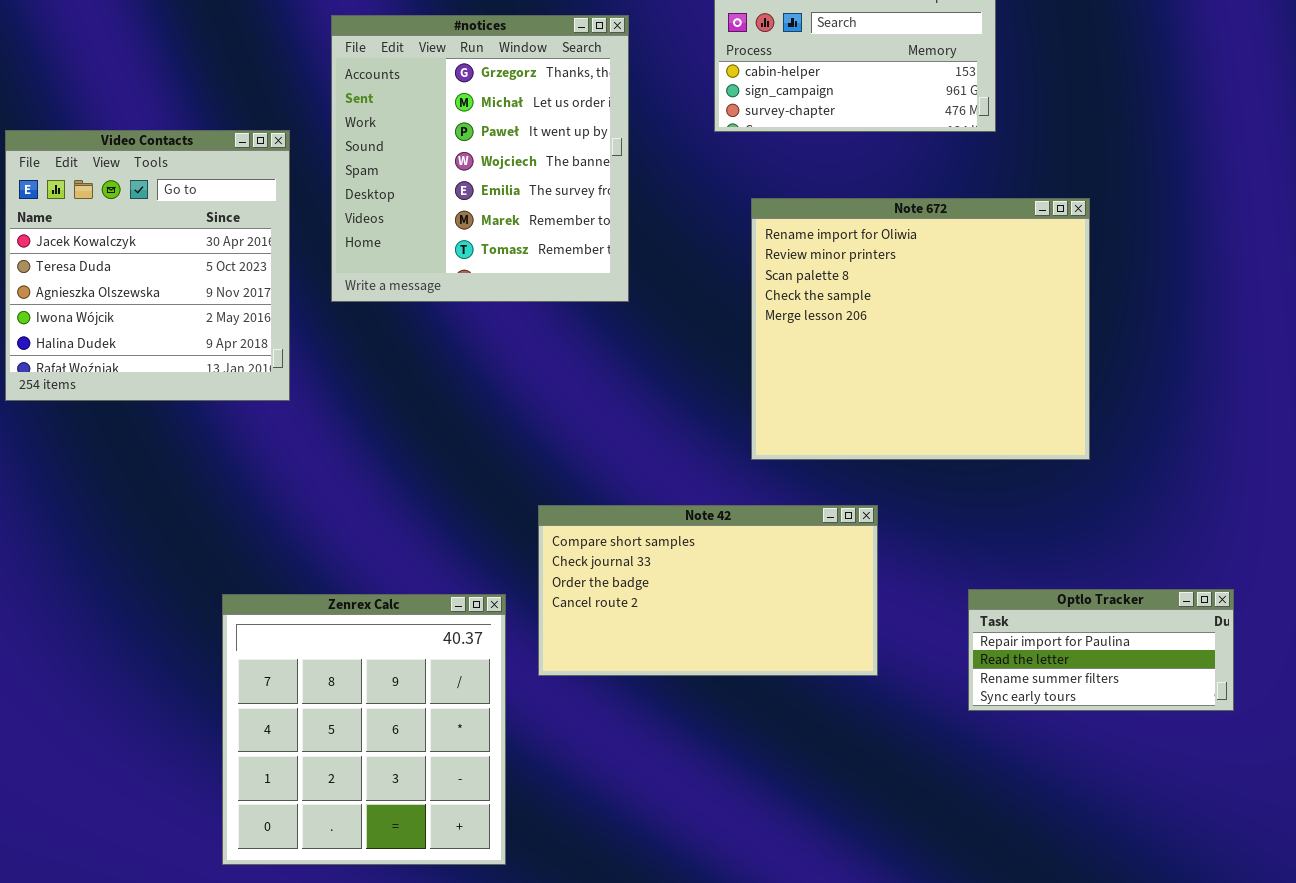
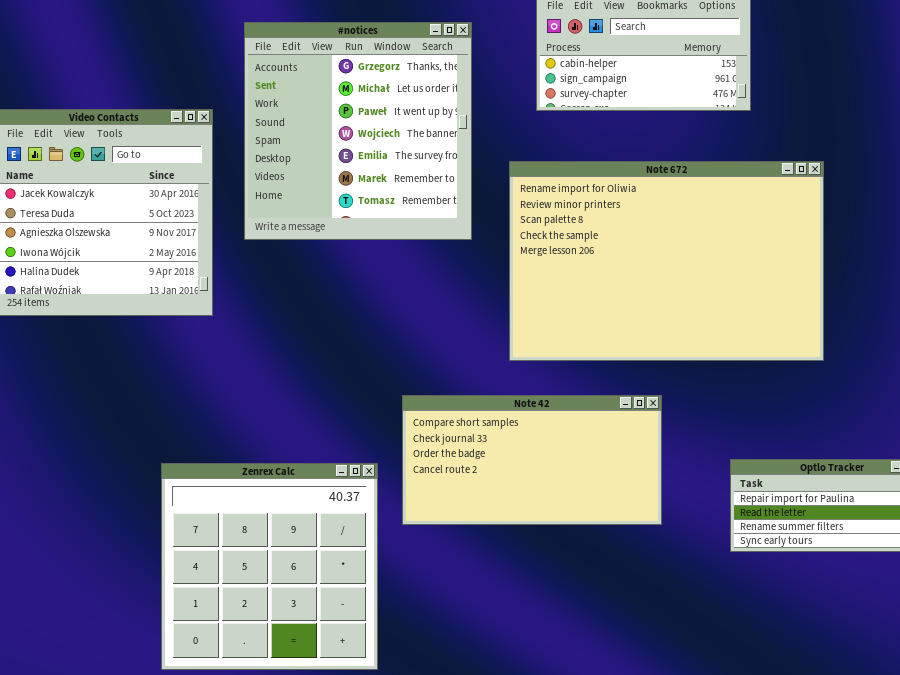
Note 672: [751,198,1090,460] -> [509,161,824,361], resized

